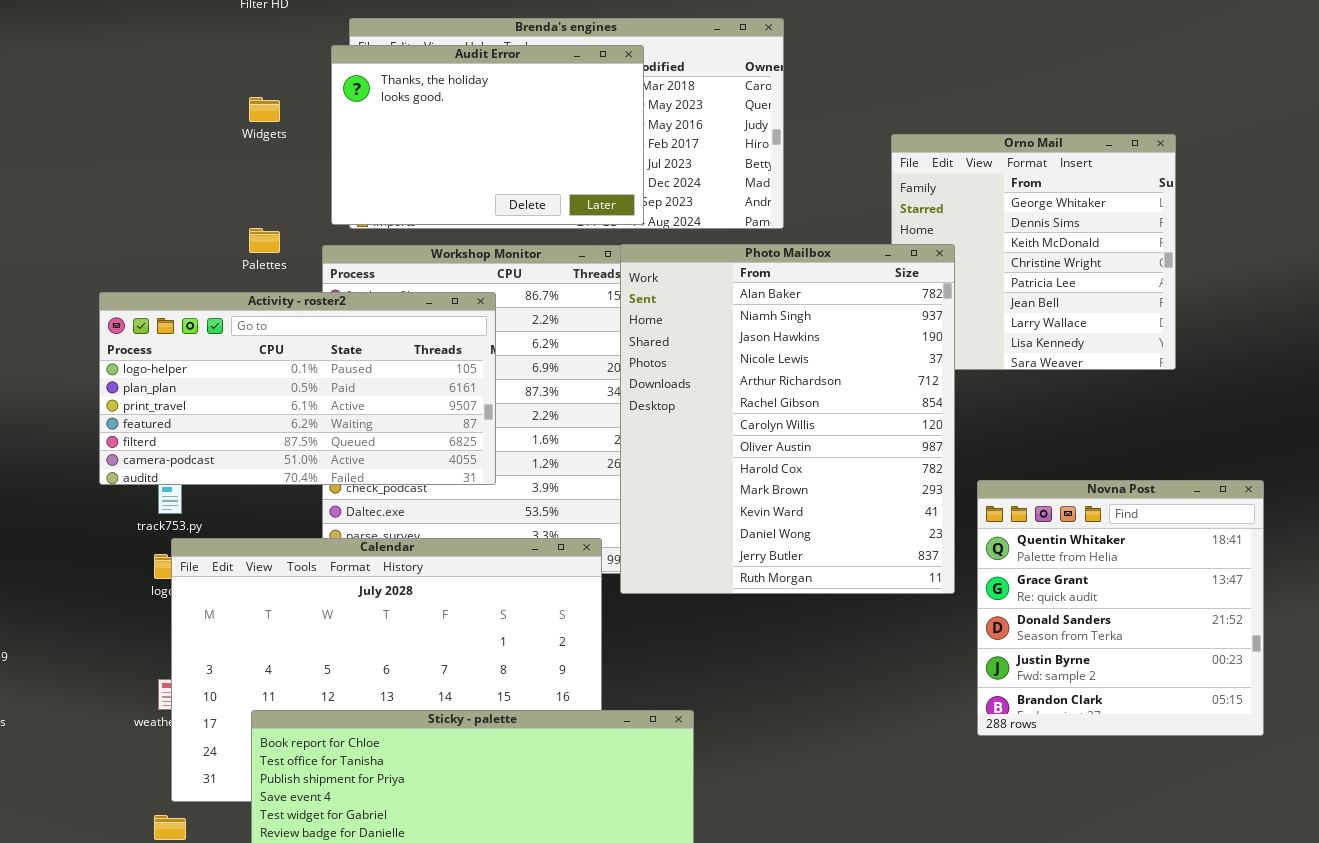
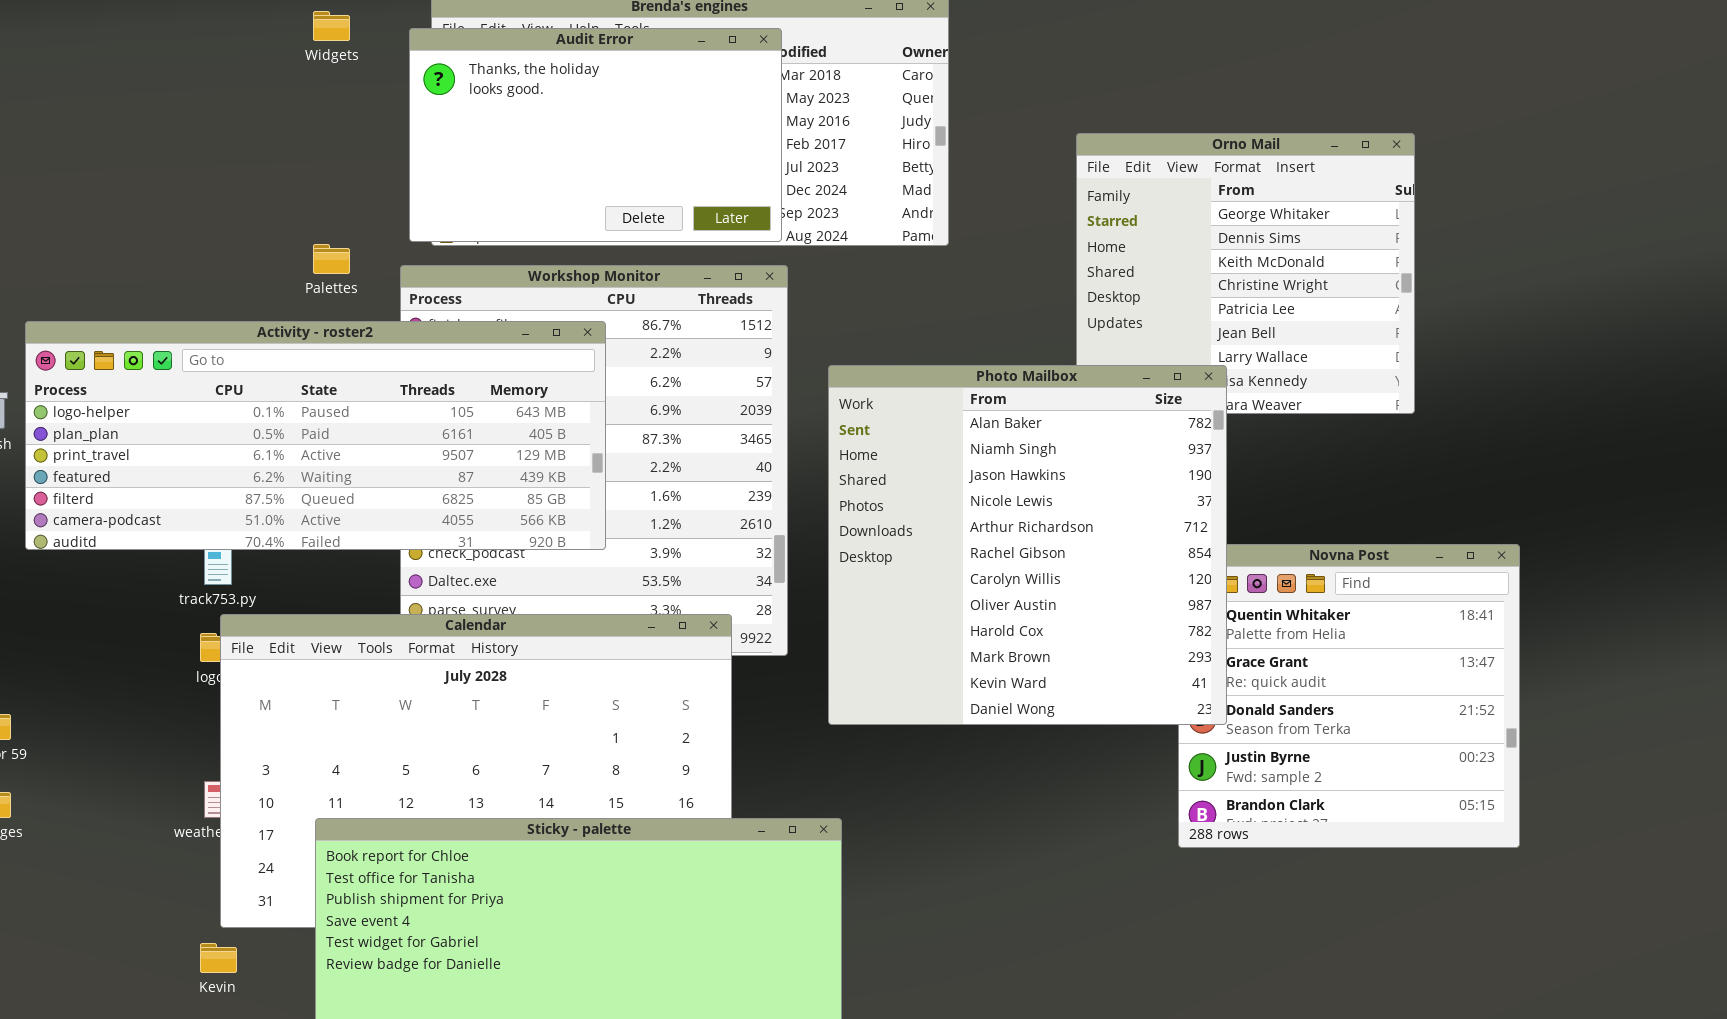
Widgets: [249,97,280,122] -> [313,11,350,41], moved
Photo Mailbox: [620,244,955,594] -> [828,365,1227,725], moved, resized
Activity - roster2: [99,292,496,485] -> [25,321,606,550], resized

